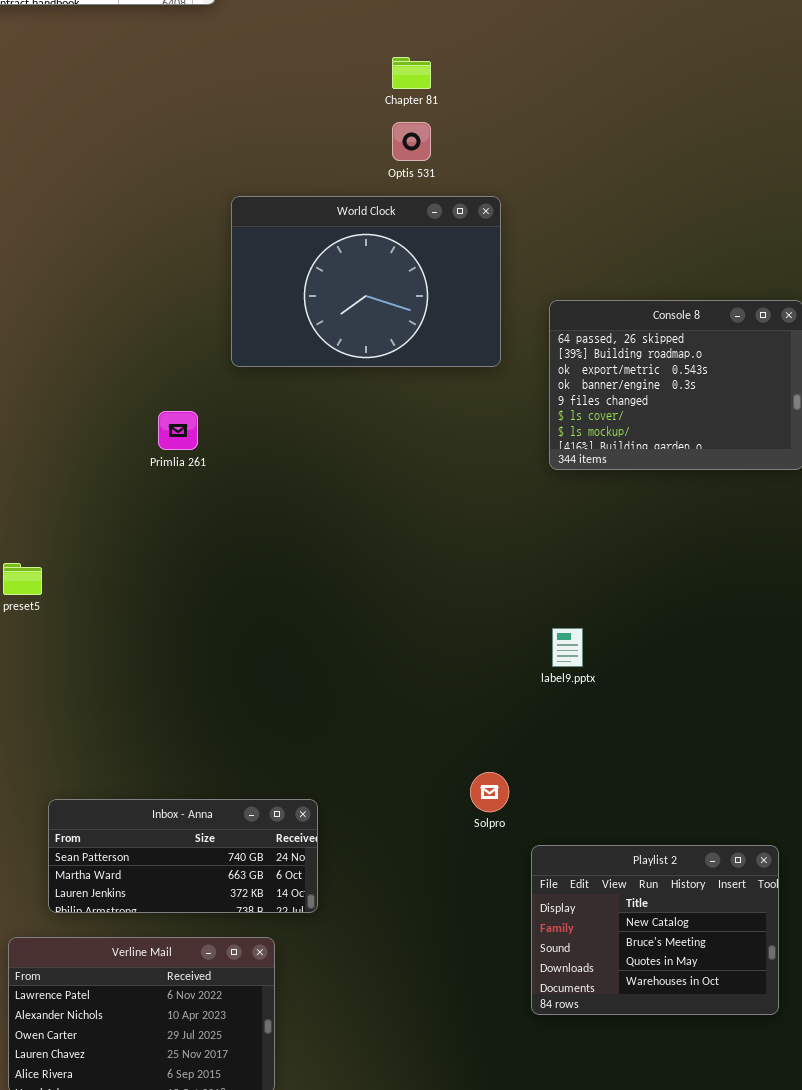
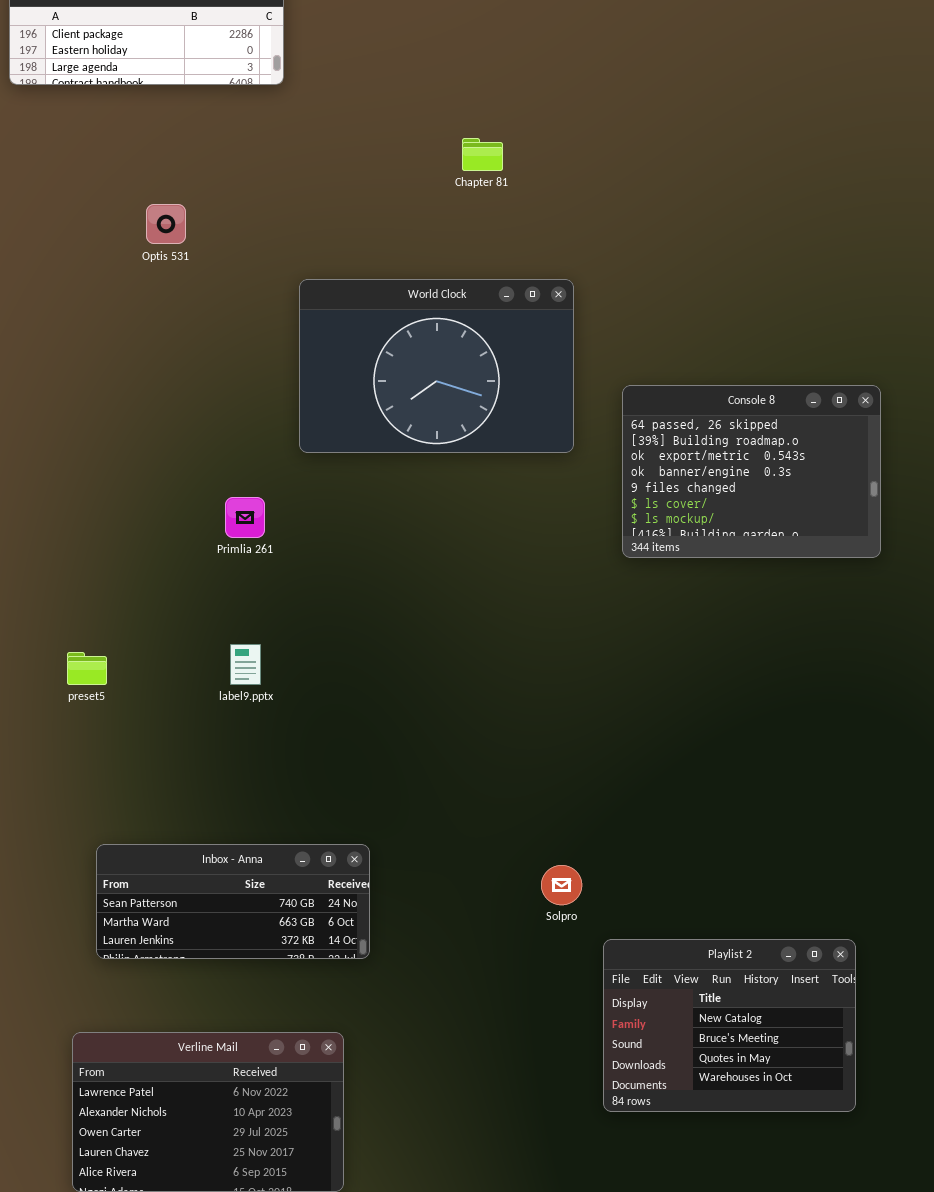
Optis 531: [392,122,431,161] -> [146,204,186,244], moved
label9.pptx: [552,628,583,667] -> [230,644,261,685], moved
Inbox - Anna: [48,799,318,913] -> [96,844,370,959], moved

